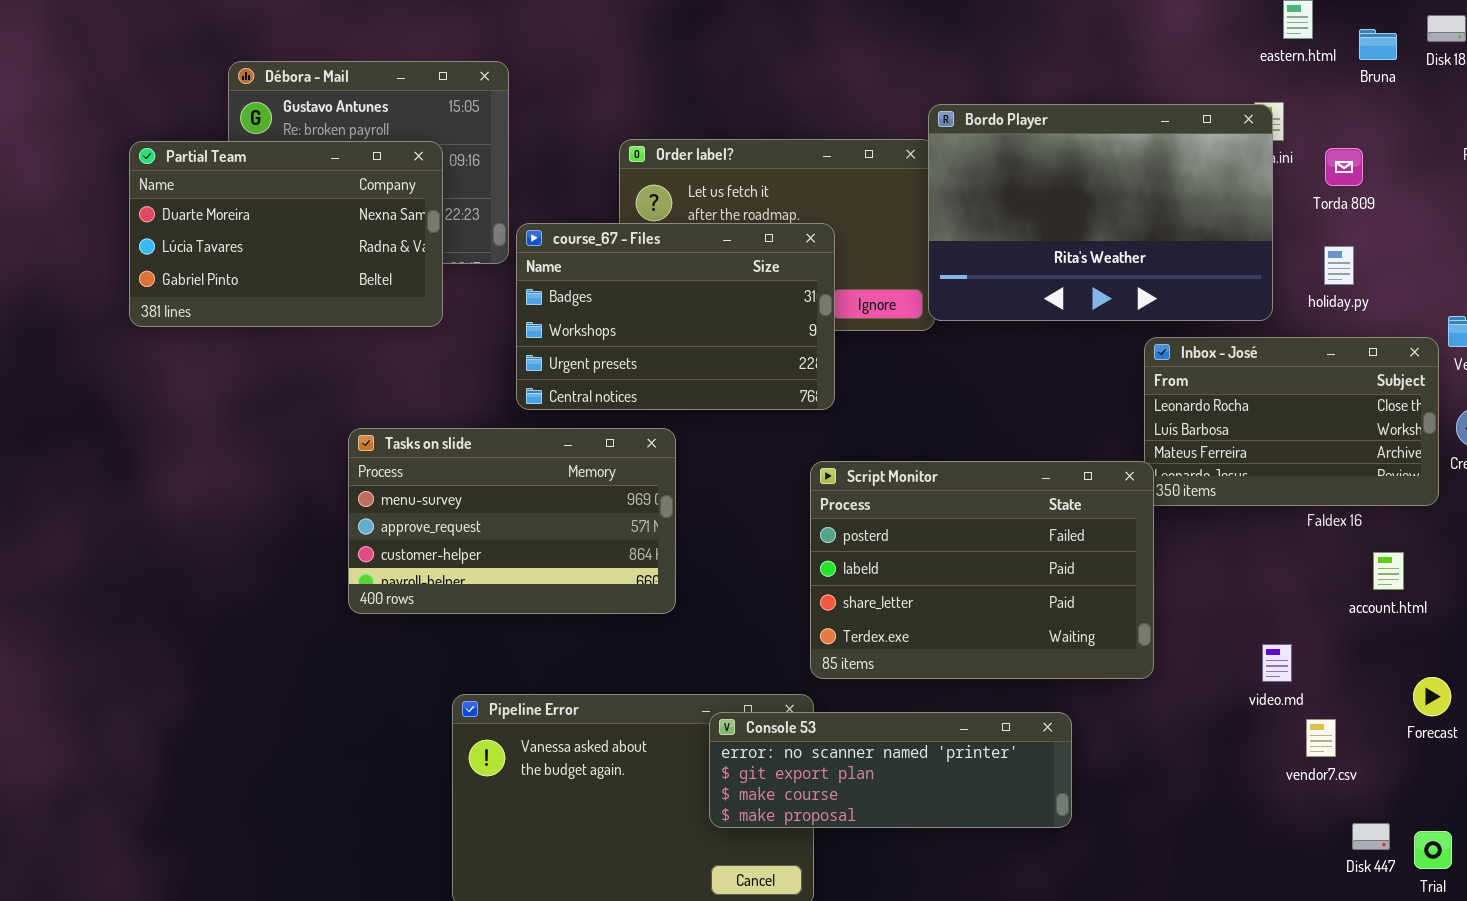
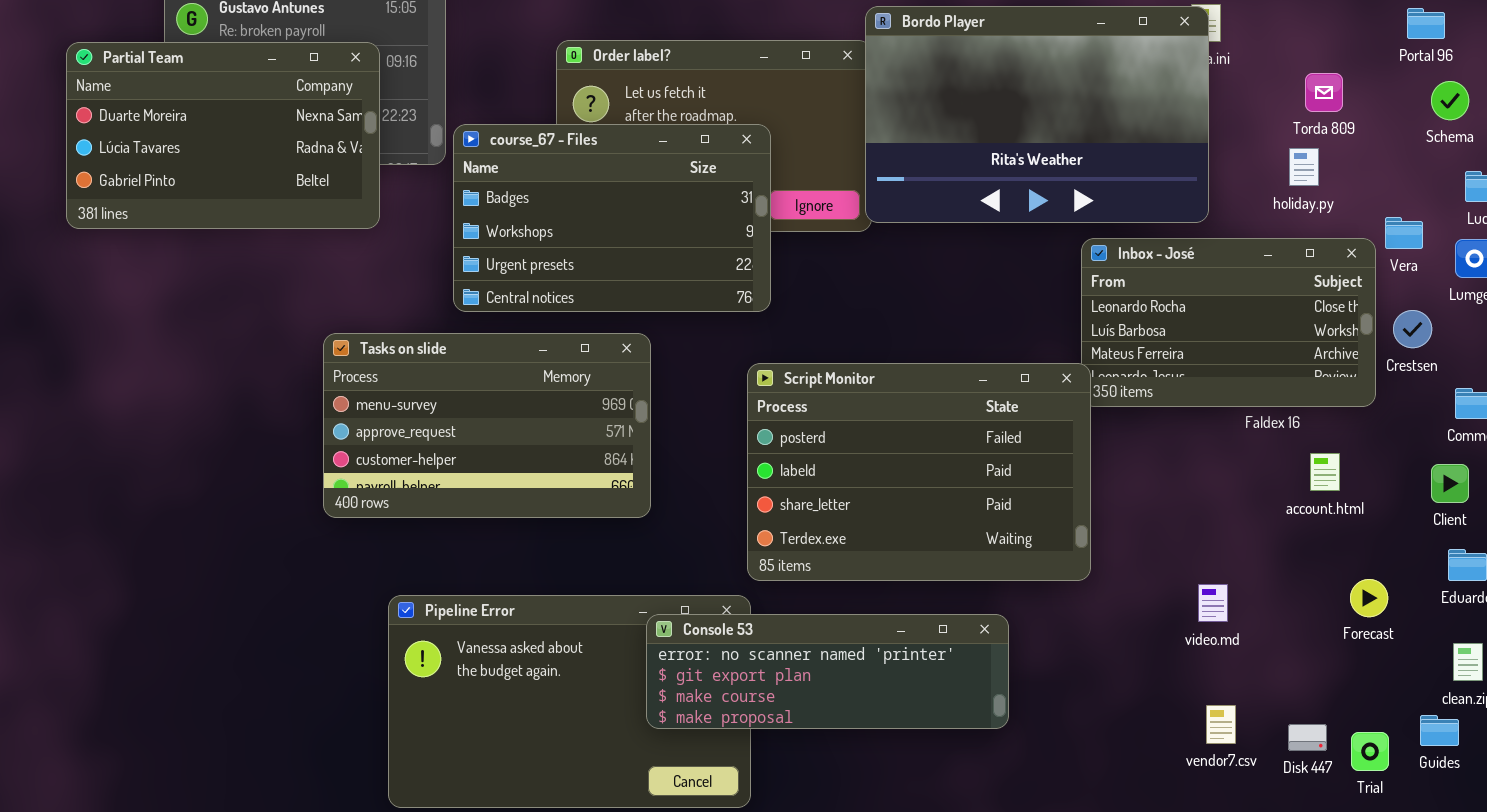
Torda 809: [1325,148,1363,186] -> [1305,73,1343,112], moved
holiday.py: [1324,246,1354,285] -> [1289,148,1319,186], moved
Tasks on slide: [348,428,676,614] -> [323,333,651,518], moved
video.md: [1262,644,1292,682] -> [1198,584,1228,622], moved
vendor7.csv: [1306,719,1336,757] -> [1206,705,1236,744], moved

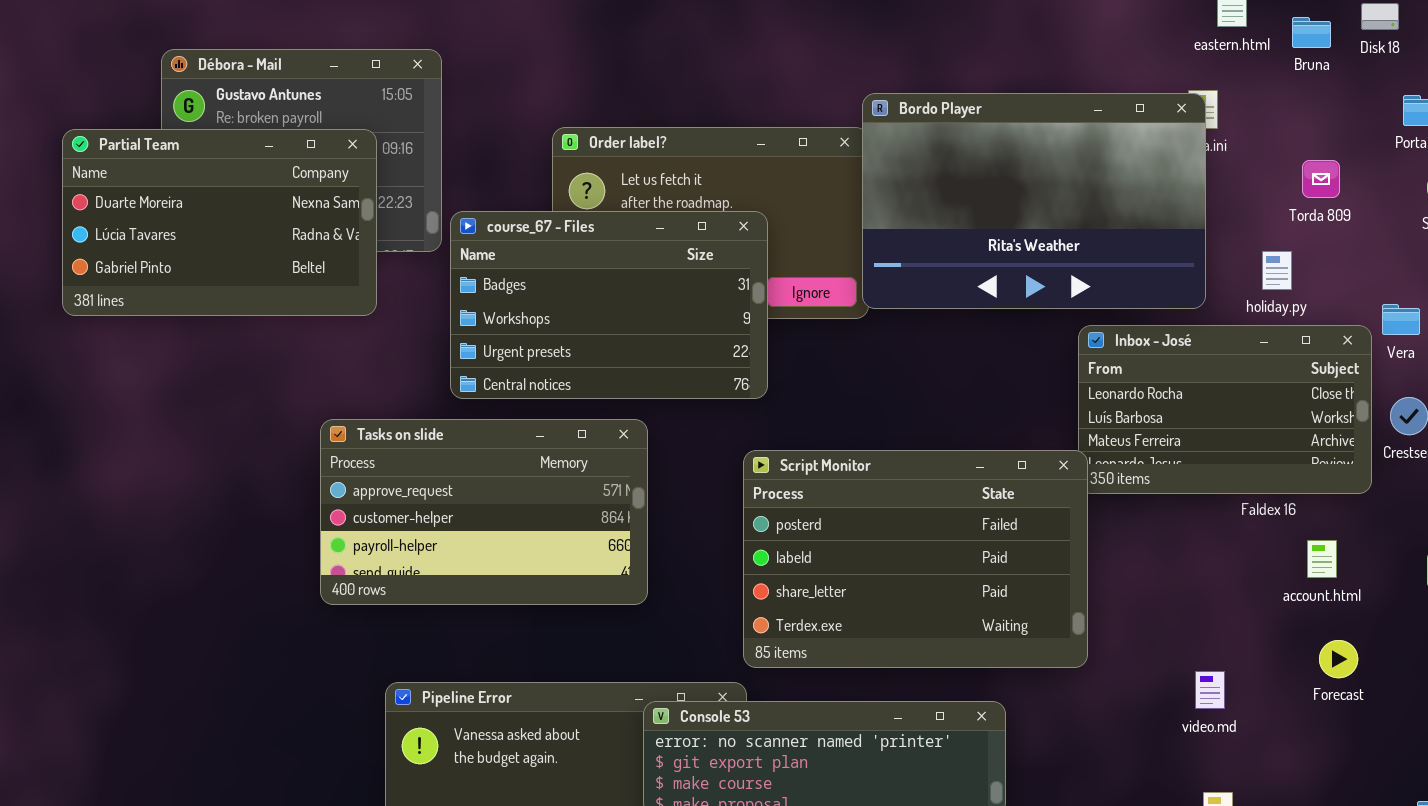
holiday.py: [1289,148,1319,186] -> [1262,251,1292,290], moved
Tasks on slide: [323,333,651,518] -> [320,419,648,605], scrolled down 1 row
Forecast: [1350,579,1388,617] -> [1319,640,1358,678], moved

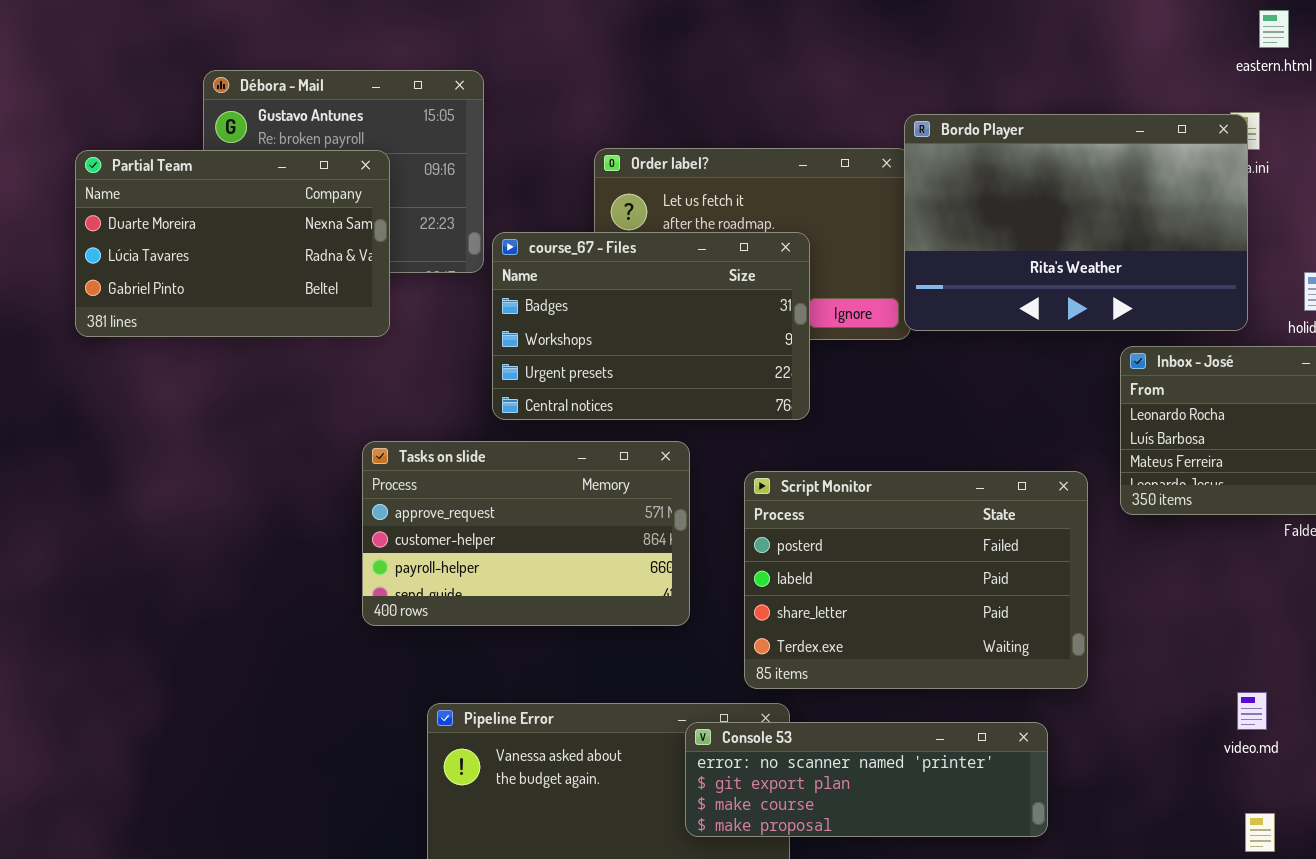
Partial Team: [62,129,377,316] -> [75,150,390,337], moved
Script Monitor: [743,450,1088,668] -> [744,471,1088,689], moved

